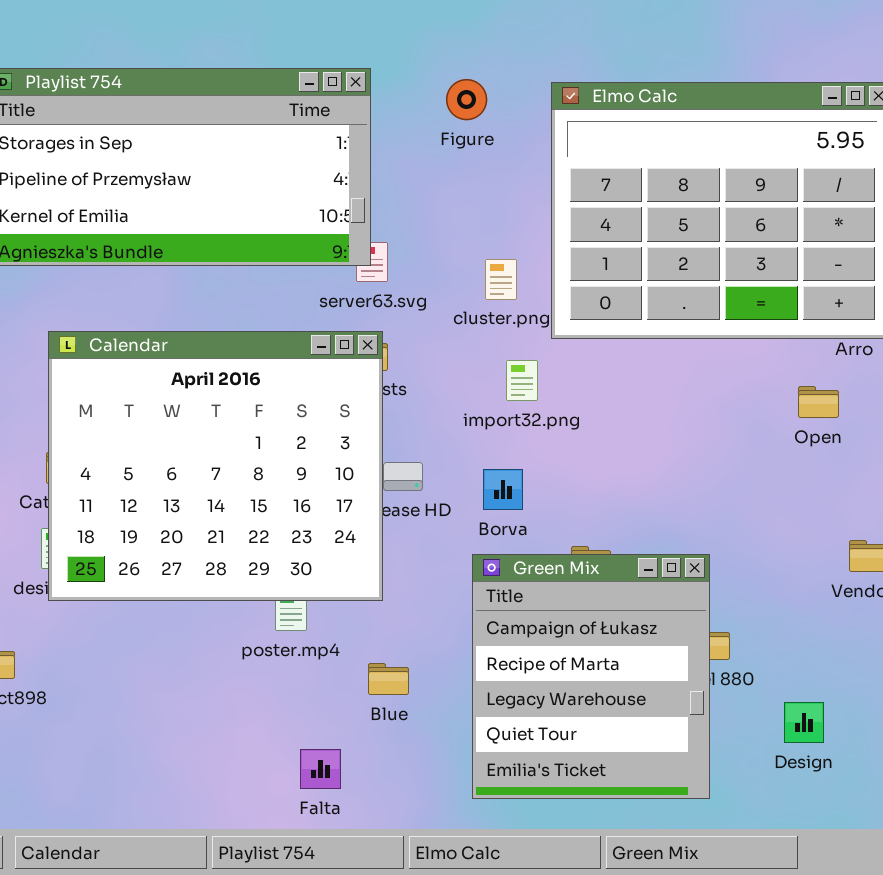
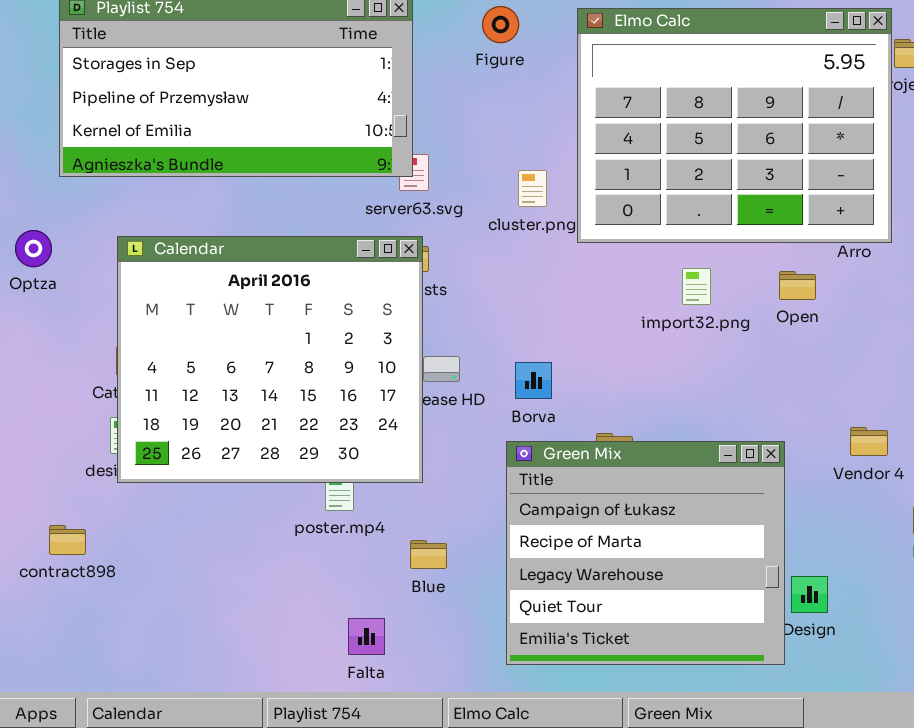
import32.png: [506,360,538,401] -> [682,268,711,305], moved
Open: [798,386,839,418] -> [779,271,816,300], moved
Green Mix: [472,554,710,799] -> [506,441,785,665], resized

